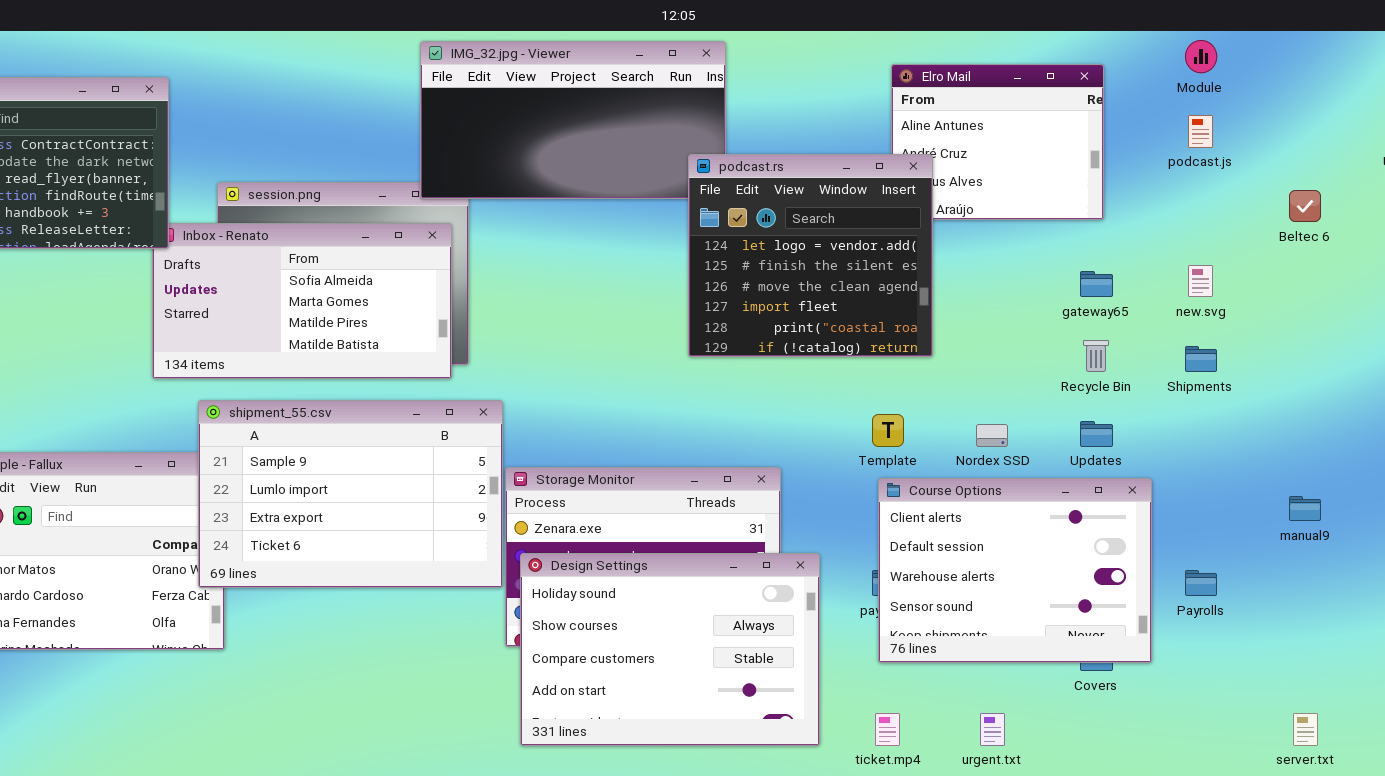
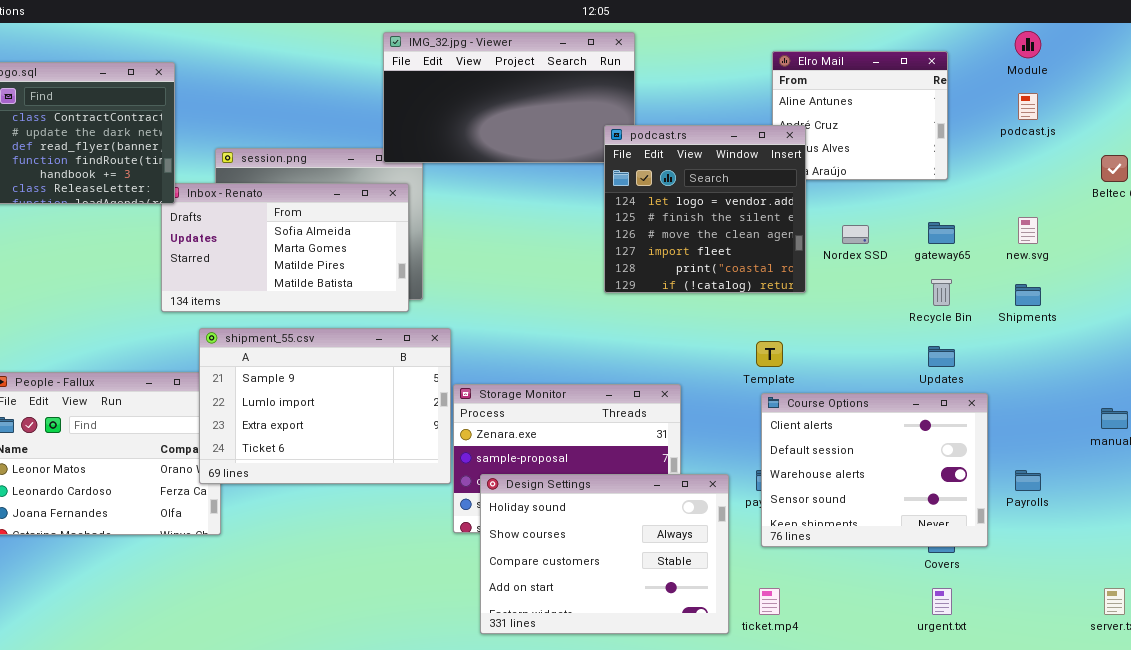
Nordex SSD: [976,424,1008,447] -> [842,225,869,244], moved
Design Settings: [520,553,820,746] -> [480,474,729,634], moved
urgent.txt: [980,713,1005,746] -> [932,588,952,615], moved

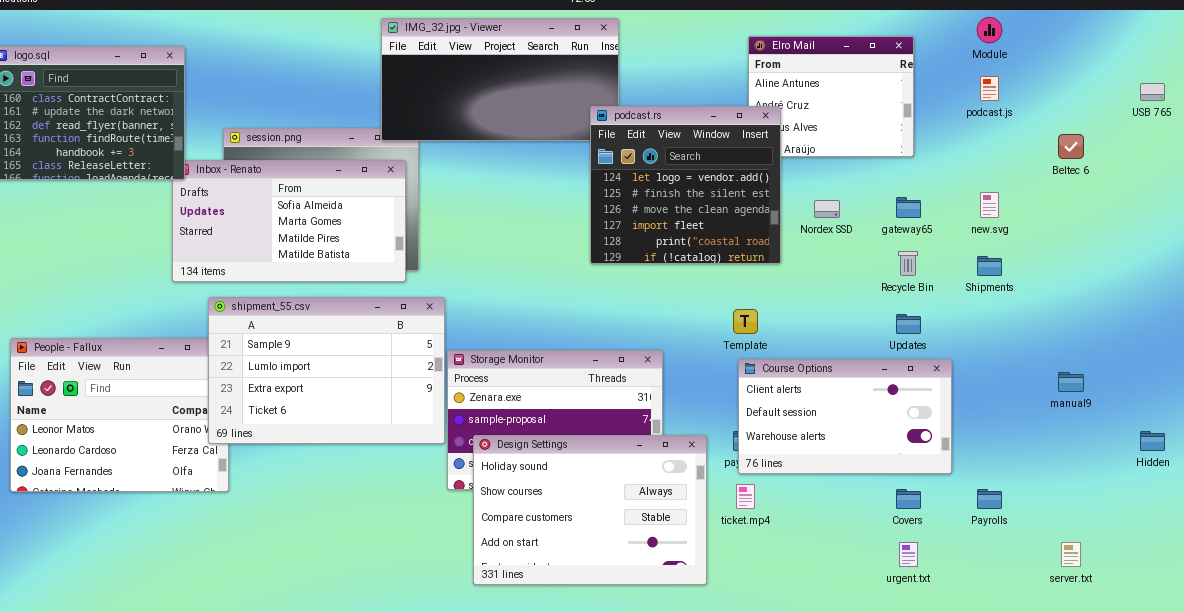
Course Options: [761,393,988,547] -> [738,359,952,474], resized
Payrolls: [1015,470,1041,491] -> [977,489,1002,509], moved
ticket.mp4: [759,588,780,615] -> [736,484,755,509], moved

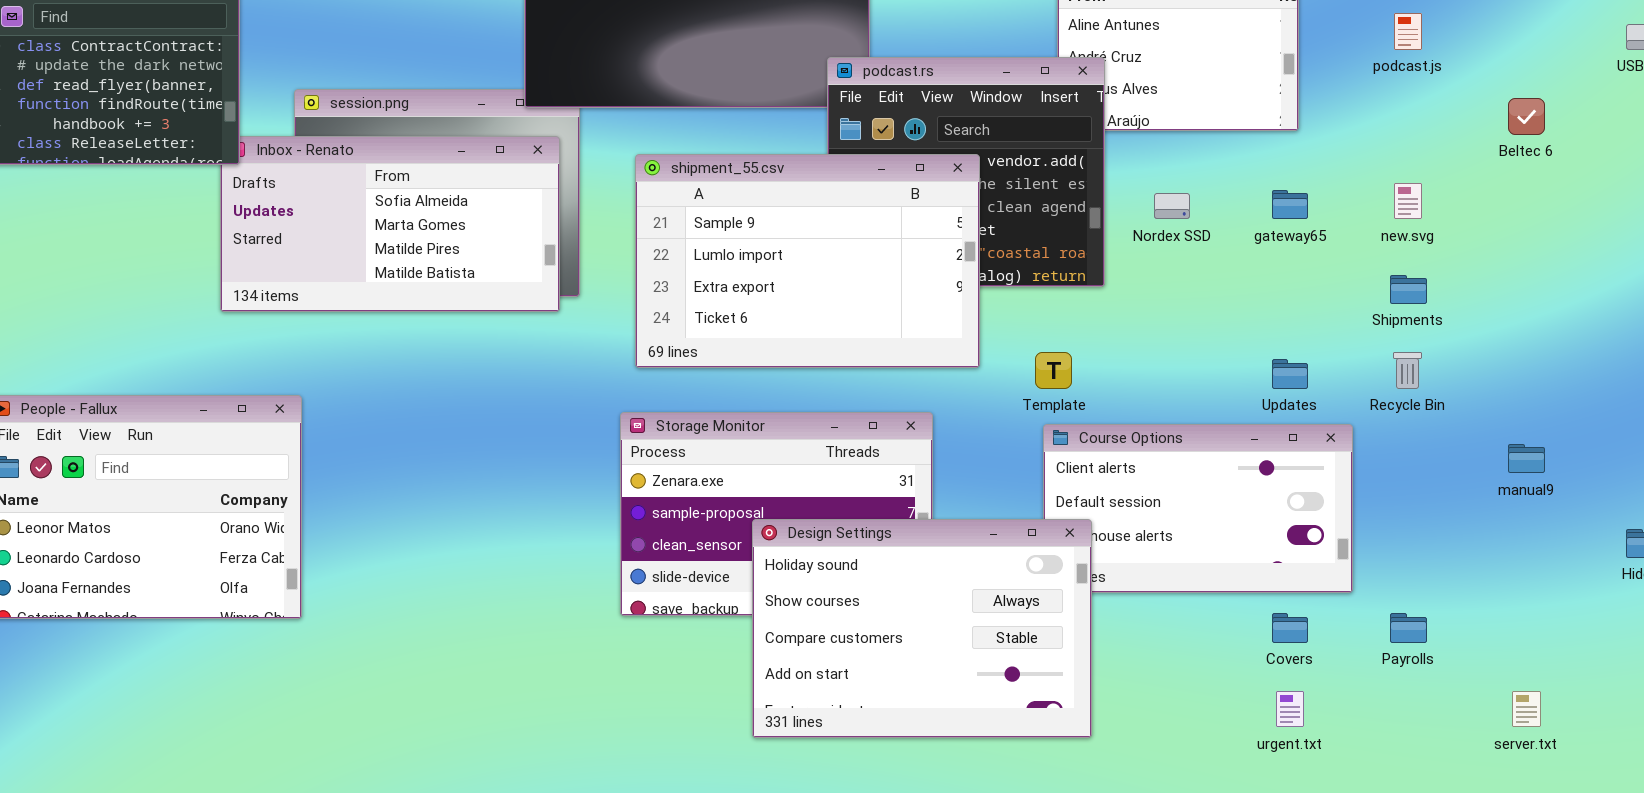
Recycle Bin: [898,251,918,276] -> [1393,352,1422,389], moved
shipment_55.csv: [208,297,445,444] -> [635,154,980,368], moved
Design Settings: [473,435,707,585] -> [752,519,1092,738], moved

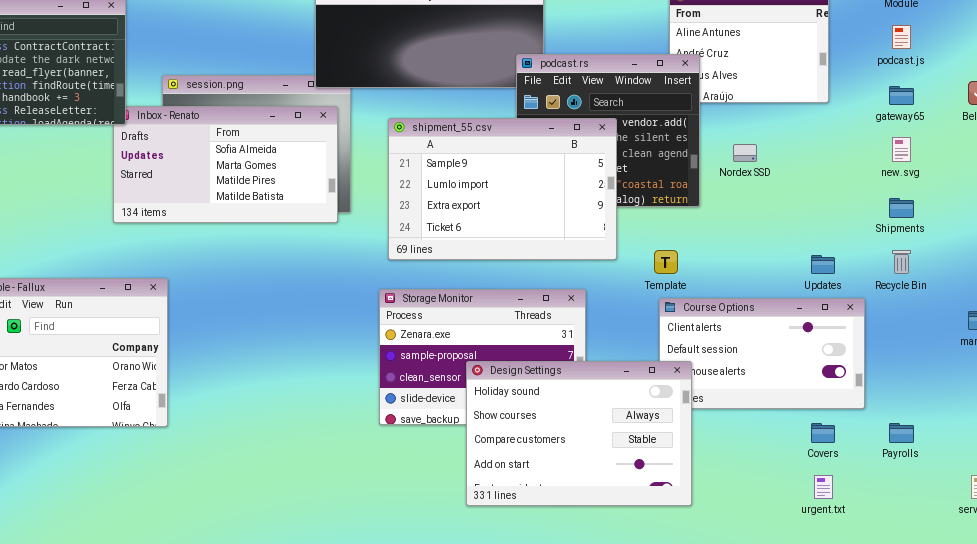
gateway65: [1272,190,1308,219] -> [889,86,914,105], moved

